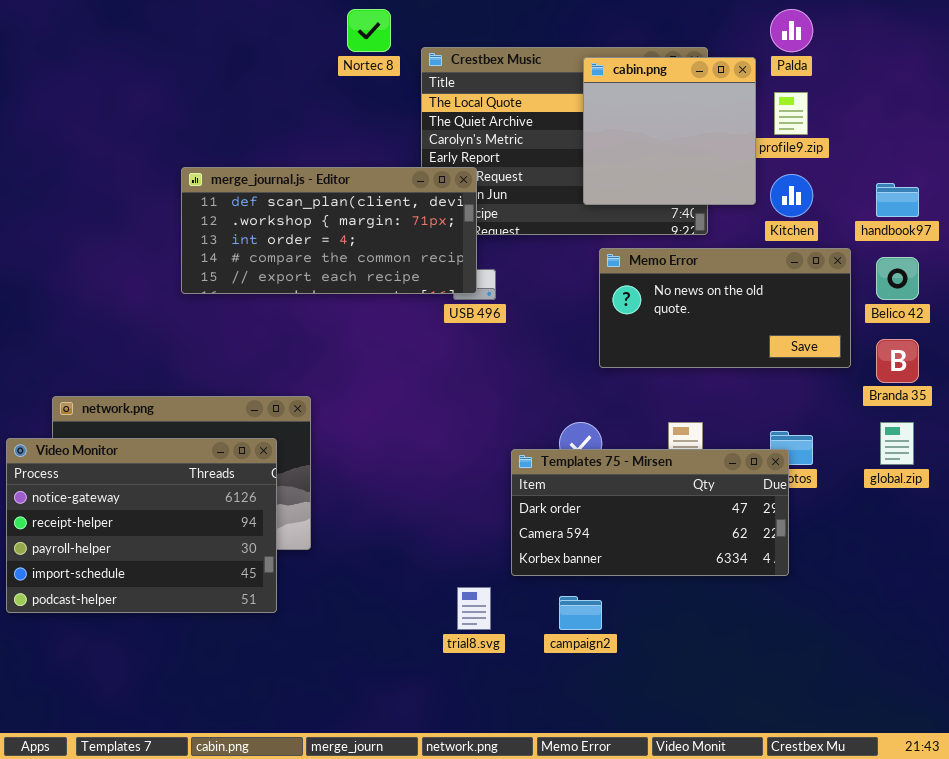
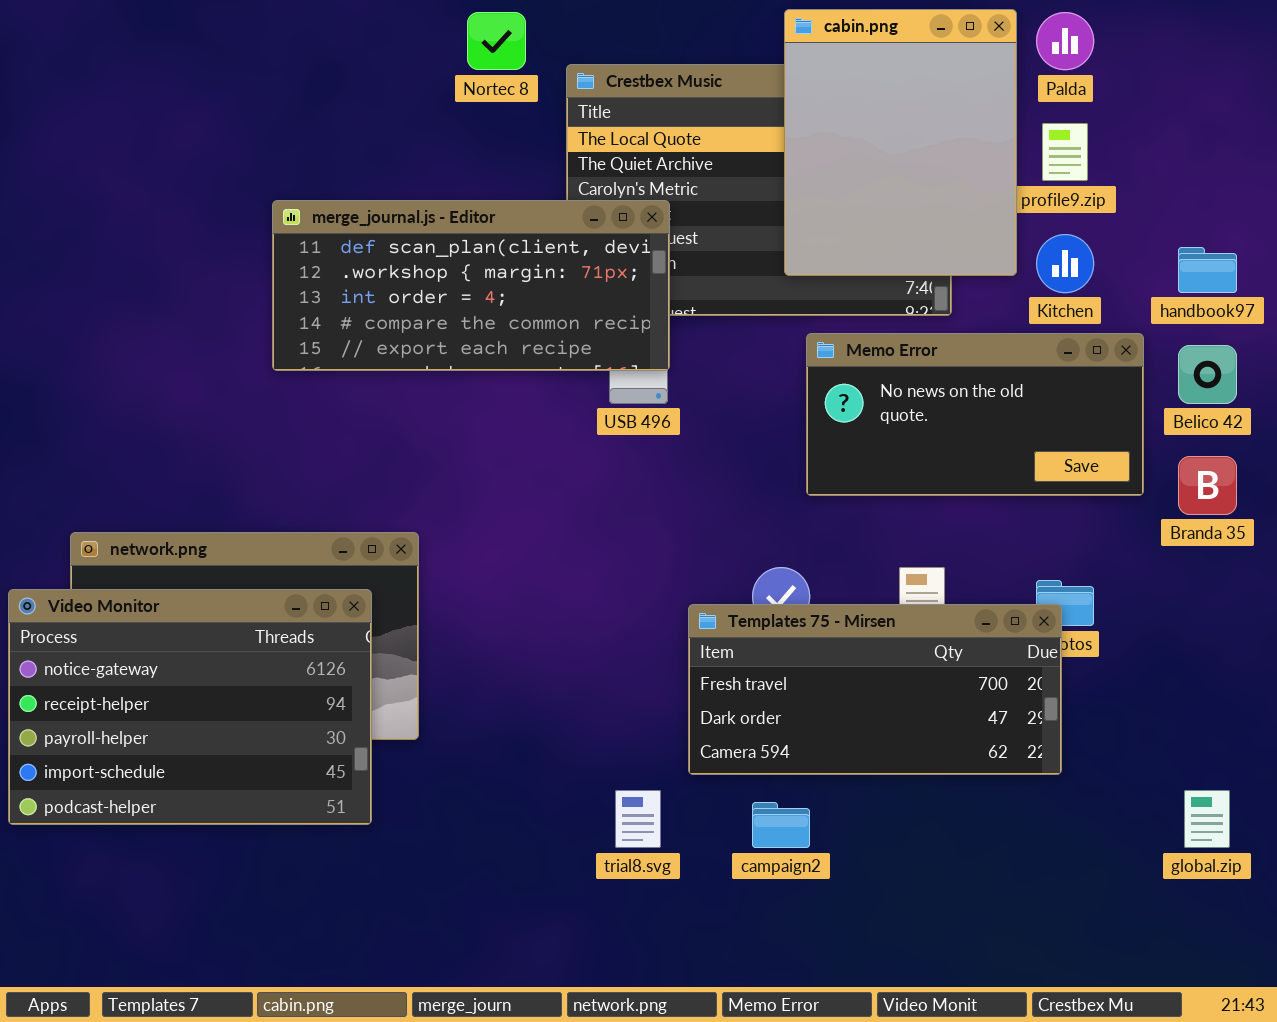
cabin.png: [583,57,756,205] -> [784,9,1017,276], resized
merge_journal.js - Editor: [181,167,477,294] -> [272,200,670,371], moved
global.zip: [880,422,914,465] -> [1184,790,1230,848], moved
Templates 75 - Mirsen: [511,449,789,576] -> [688,604,1062,775], scrolled up 1 row

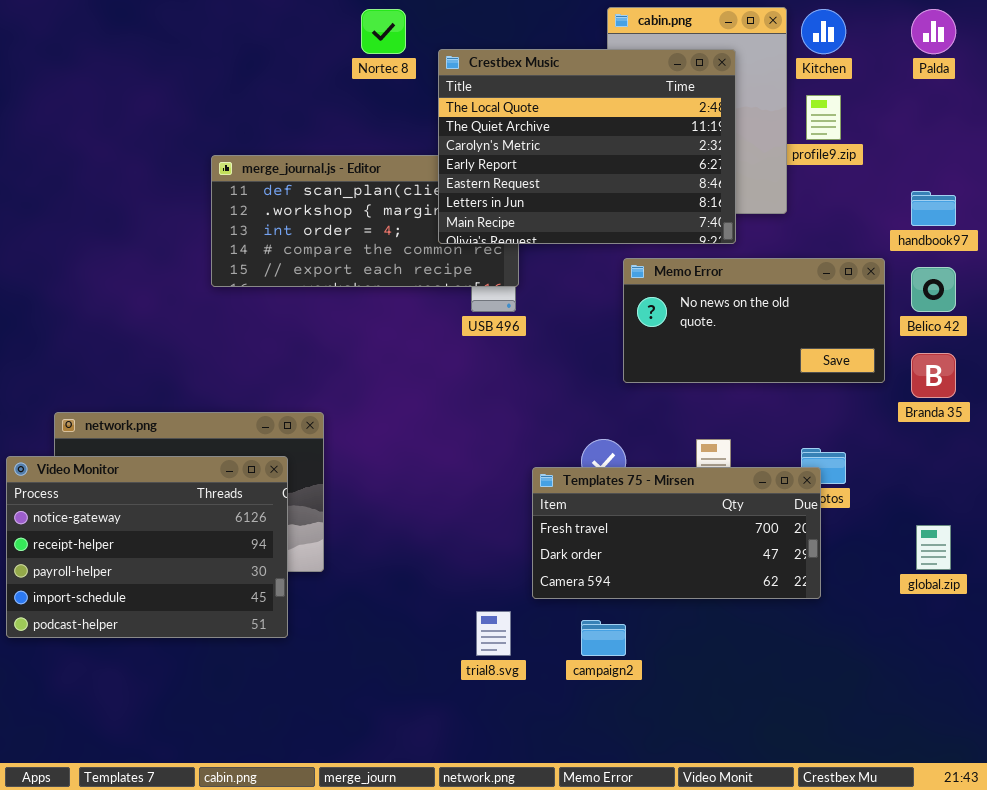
Palda: [1036,12,1094,70] -> [911,9,956,54], moved
Crestbex Music: [566,64,952,316] -> [438,49,736,244], raised
Kitchen: [1036,234,1094,293] -> [801,9,846,54], moved
global.zip: [1184,790,1230,848] -> [916,525,951,570], moved

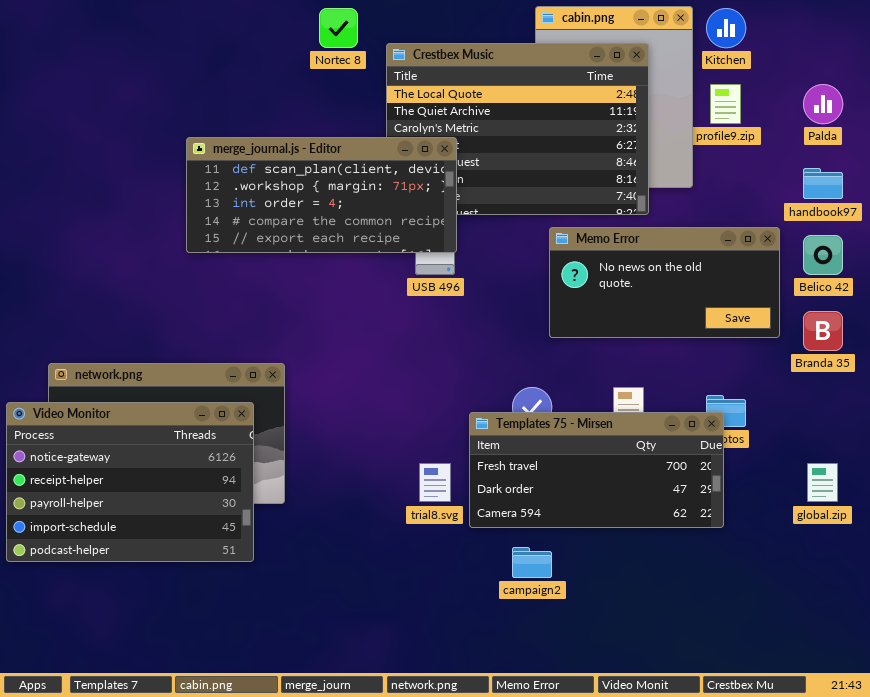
Palda: [911,9,956,54] -> [803,84,843,124], moved
merge_journal.js - Editor: [211,155,519,287] -> [186,137,457,253], raised
trial8.svg: [476,611,511,656] -> [419,463,451,502], moved

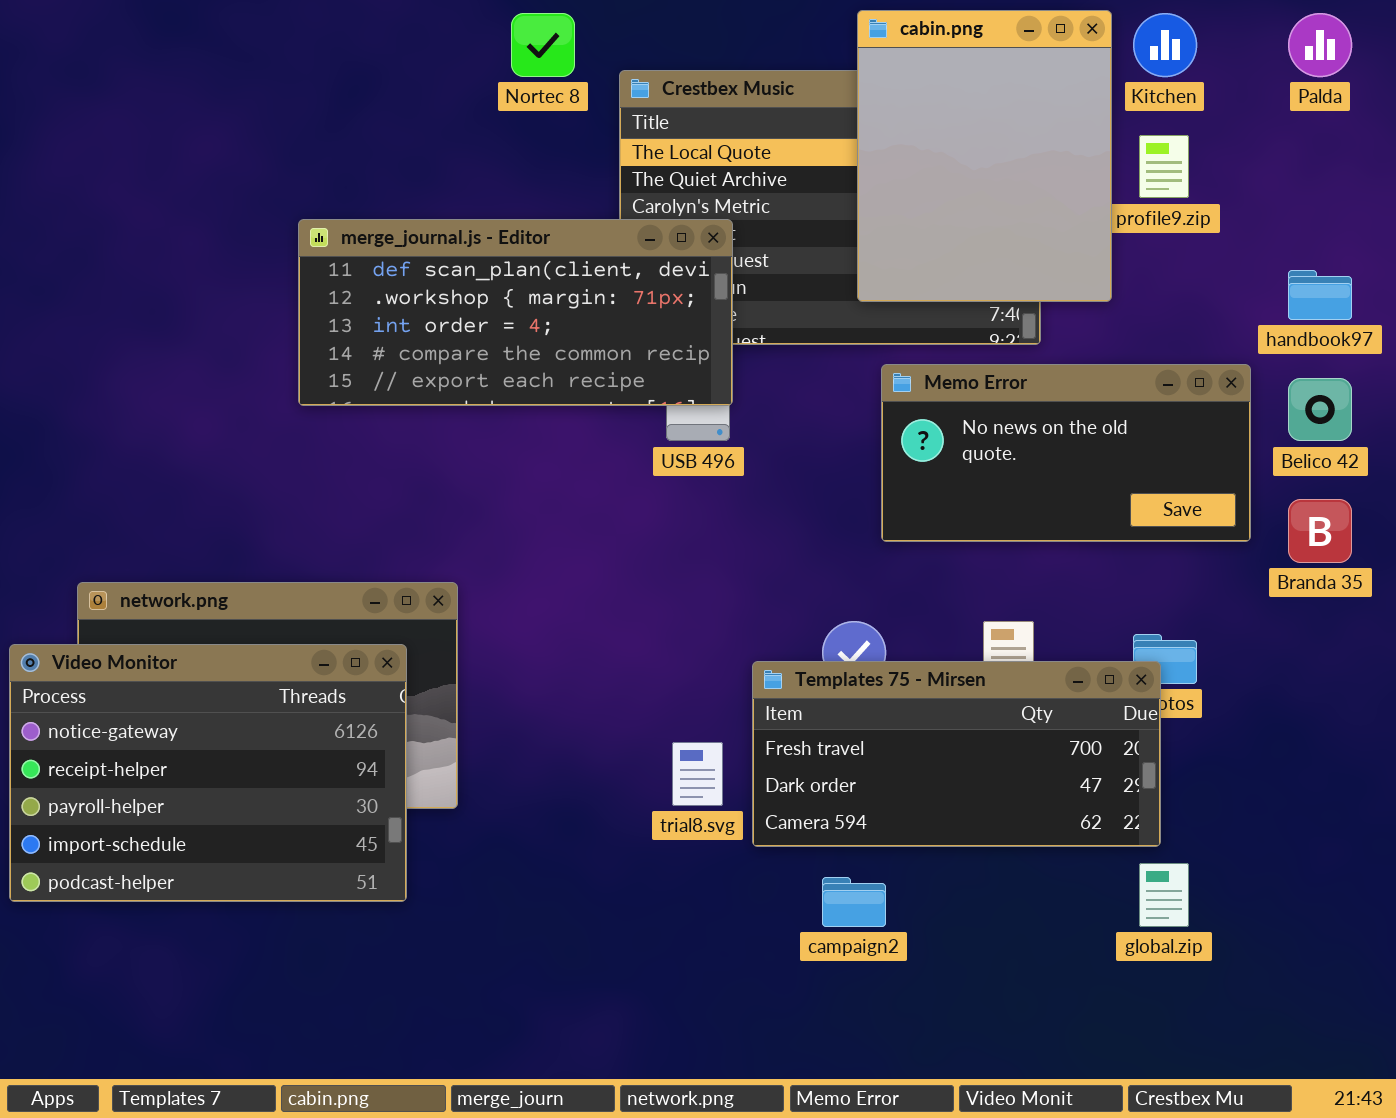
cabin.png: [535,6,693,188] -> [857,10,1112,302], raised
Palda: [803,84,843,124] -> [1288,13,1352,77], moved
global.zip: [807,463,838,502] -> [1139,863,1189,927], moved

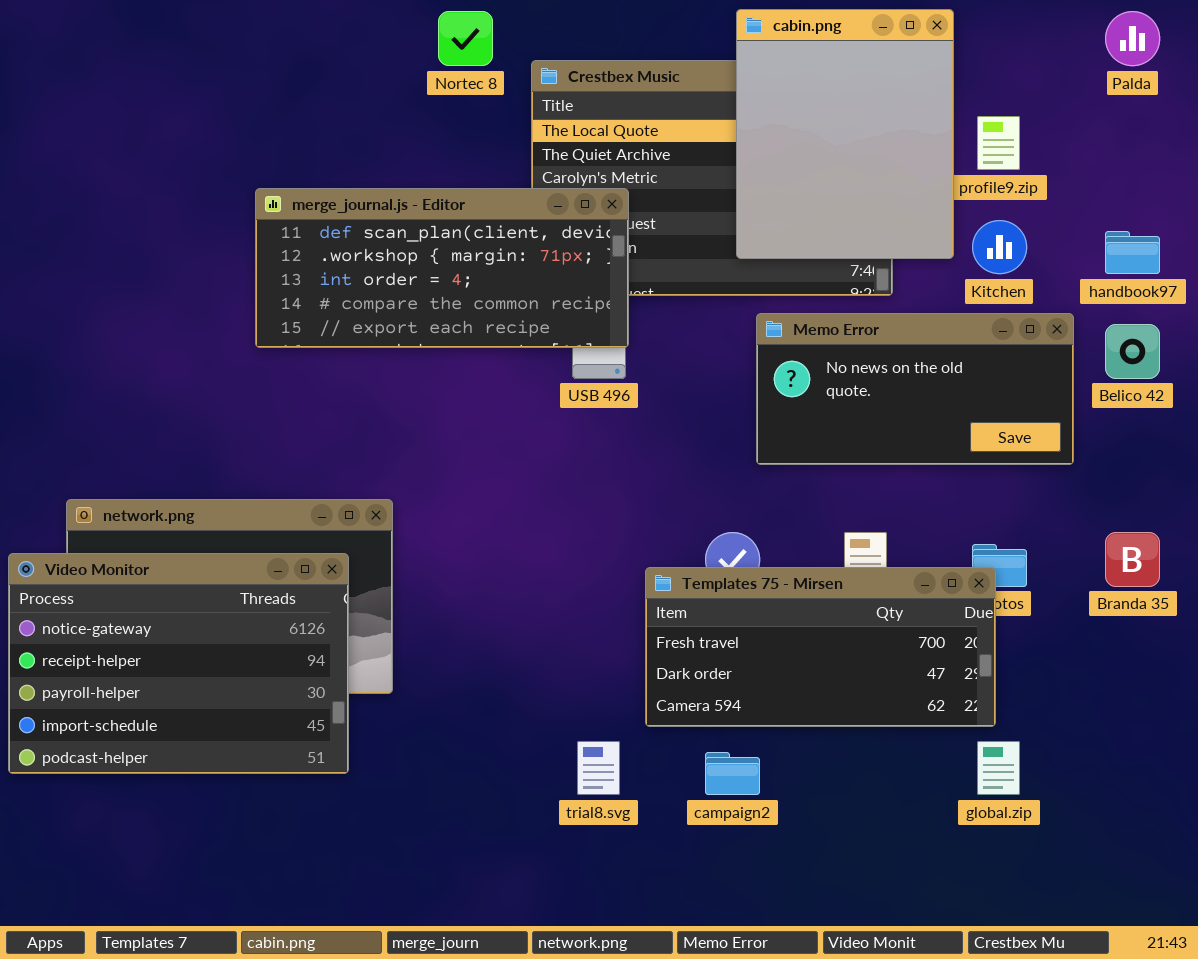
Kitchen: [1133,13,1197,77] -> [972,220,1027,274], moved
Branda 35: [1288,499,1352,563] -> [1105,532,1160,587], moved
trial8.svg: [672,742,723,806] -> [577,741,620,795], moved

